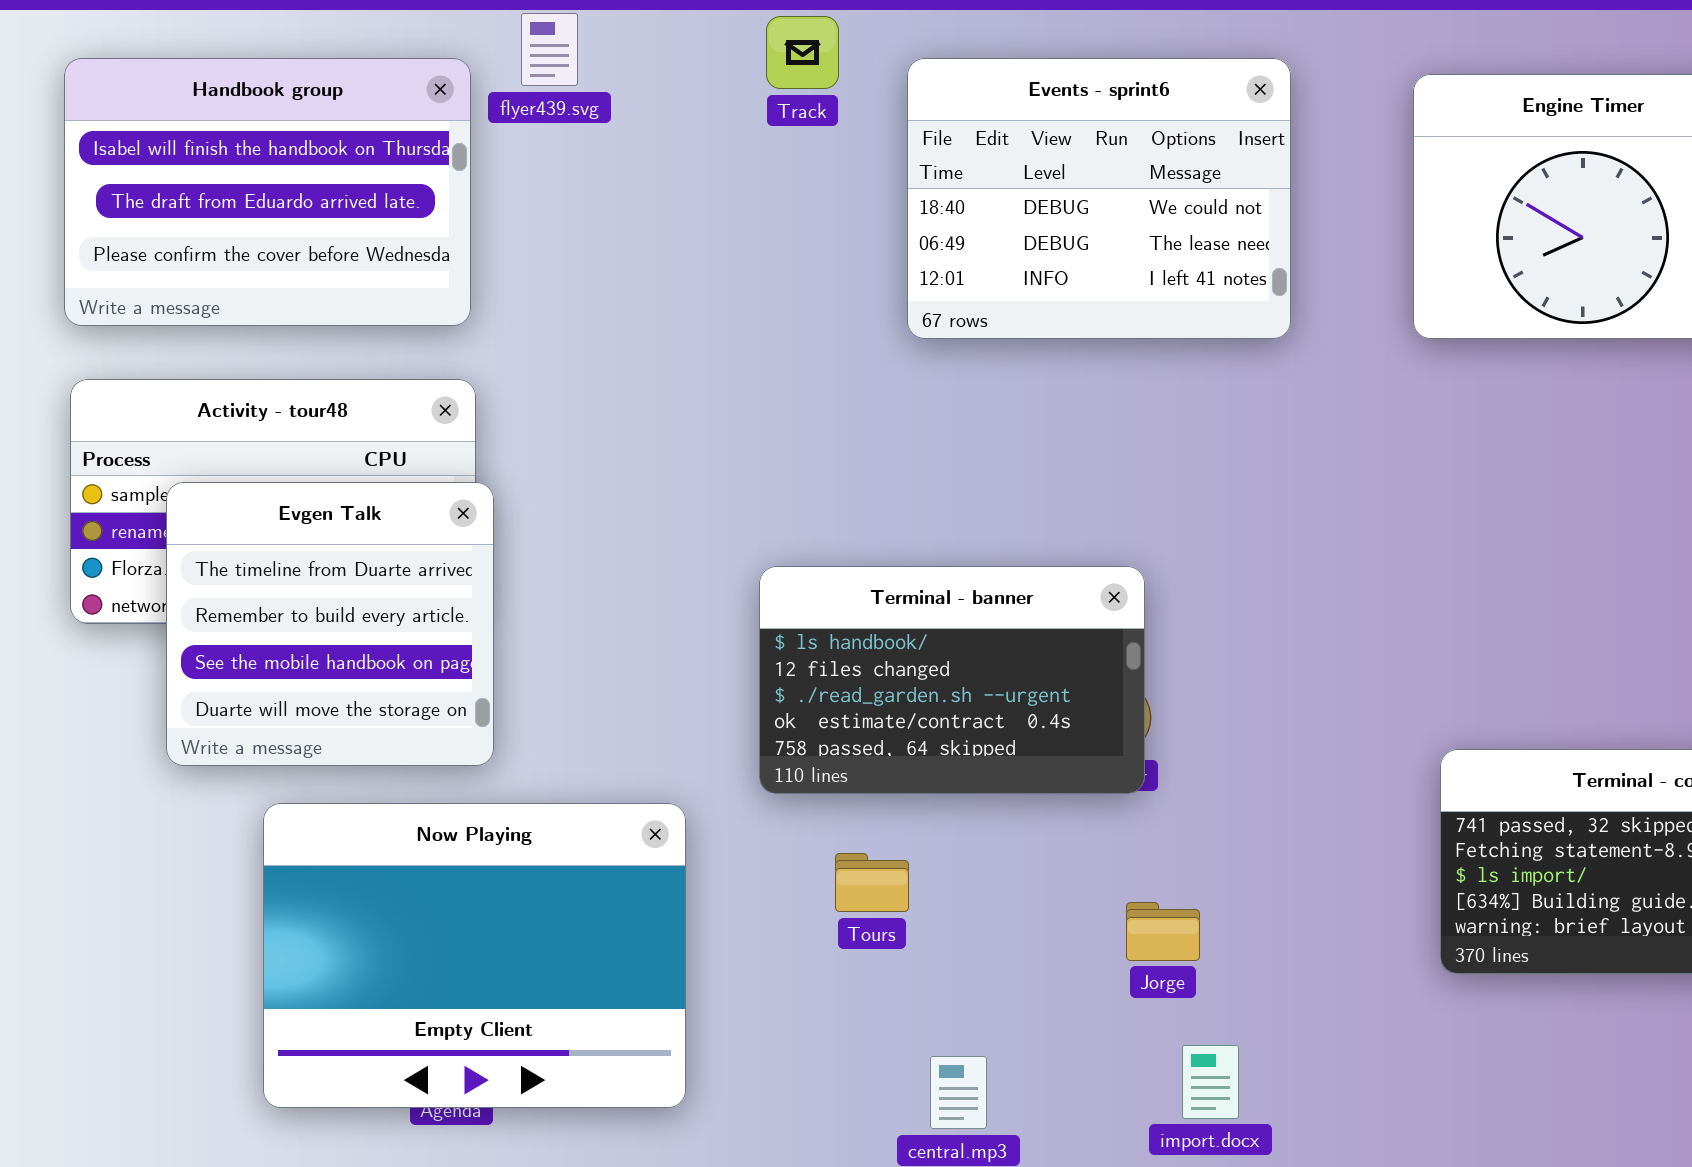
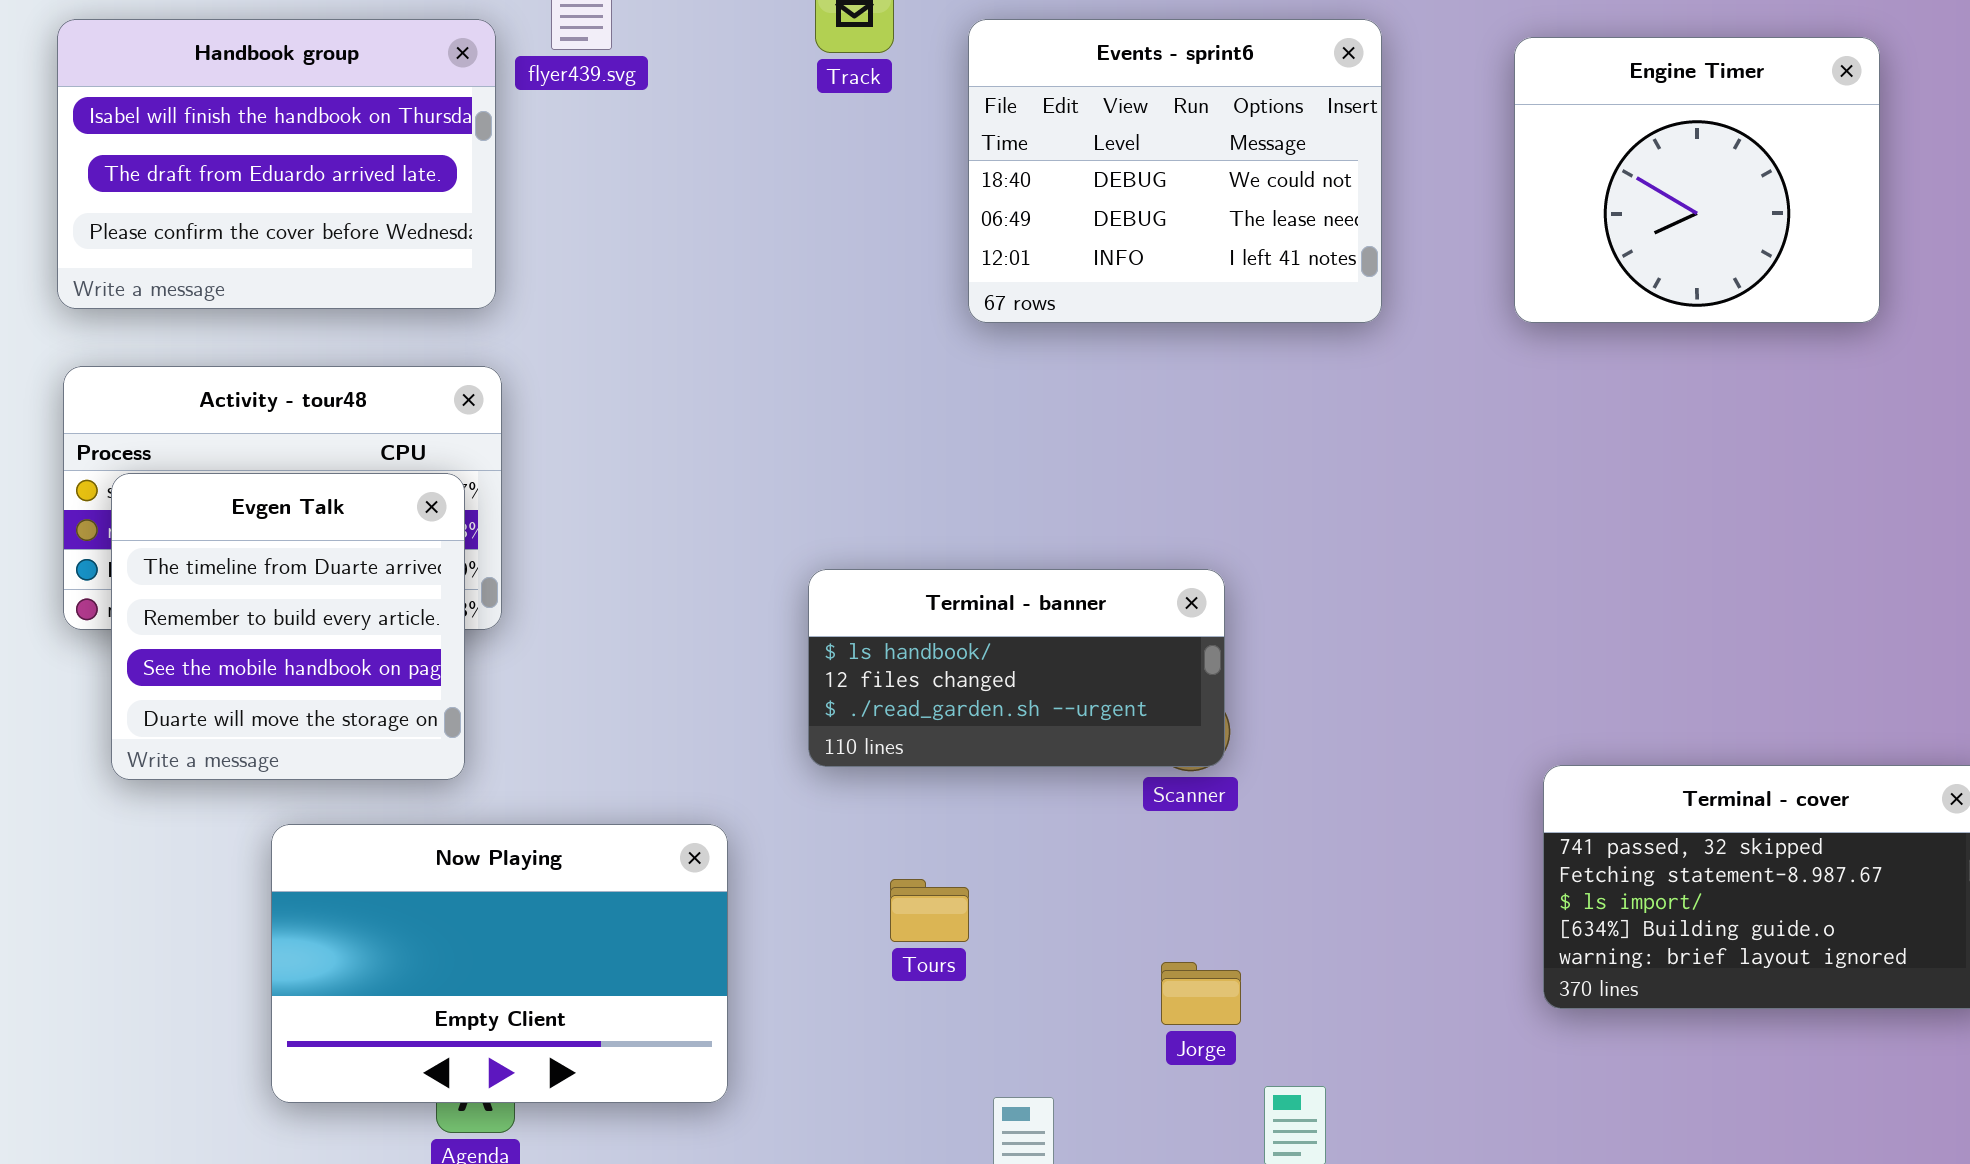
Evgen Talk: [166,482,494,766] -> [111,473,465,780], moved
Terminal - banner: [759,566,1145,794] -> [808,569,1225,767], resized
Now Playing: [263,803,686,1108] -> [271,824,728,1103], resized
Jorge: [1126,902,1200,961] -> [1161,962,1241,1025], moved

